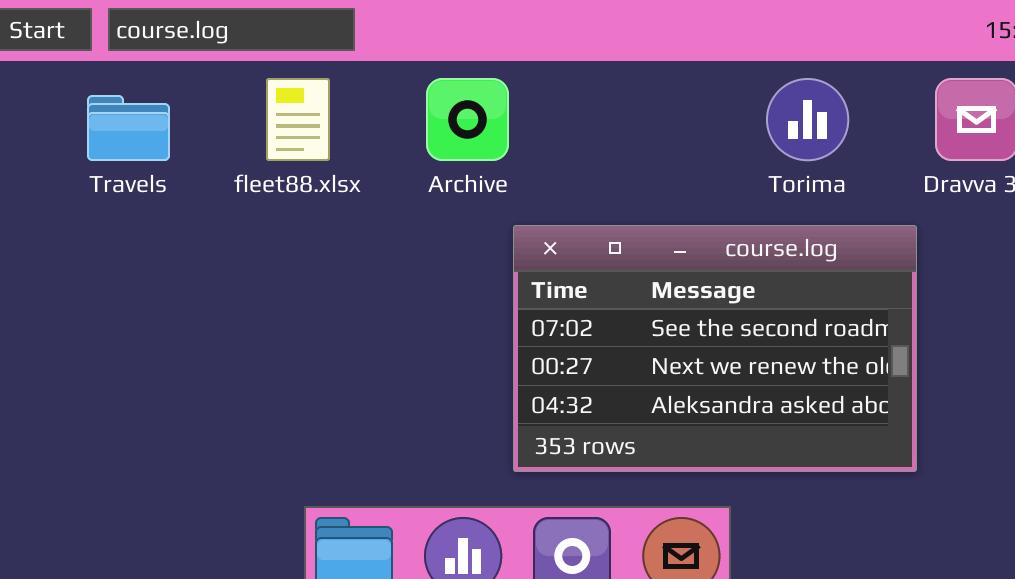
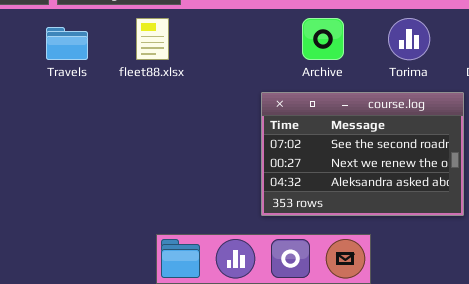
Archive: [426,78,509,161] -> [302,18,344,60], moved

